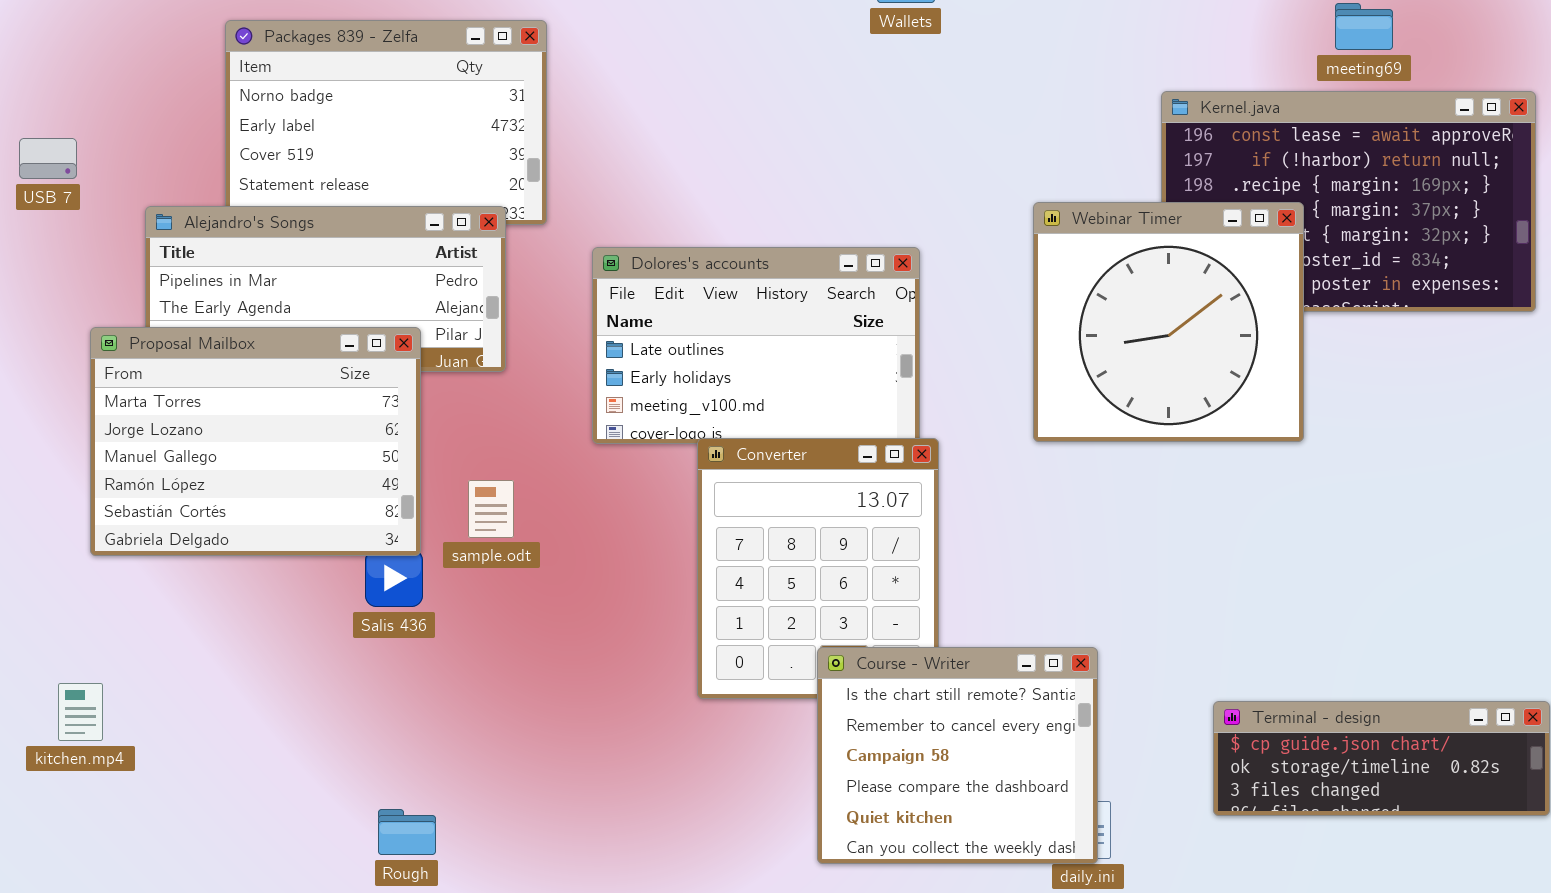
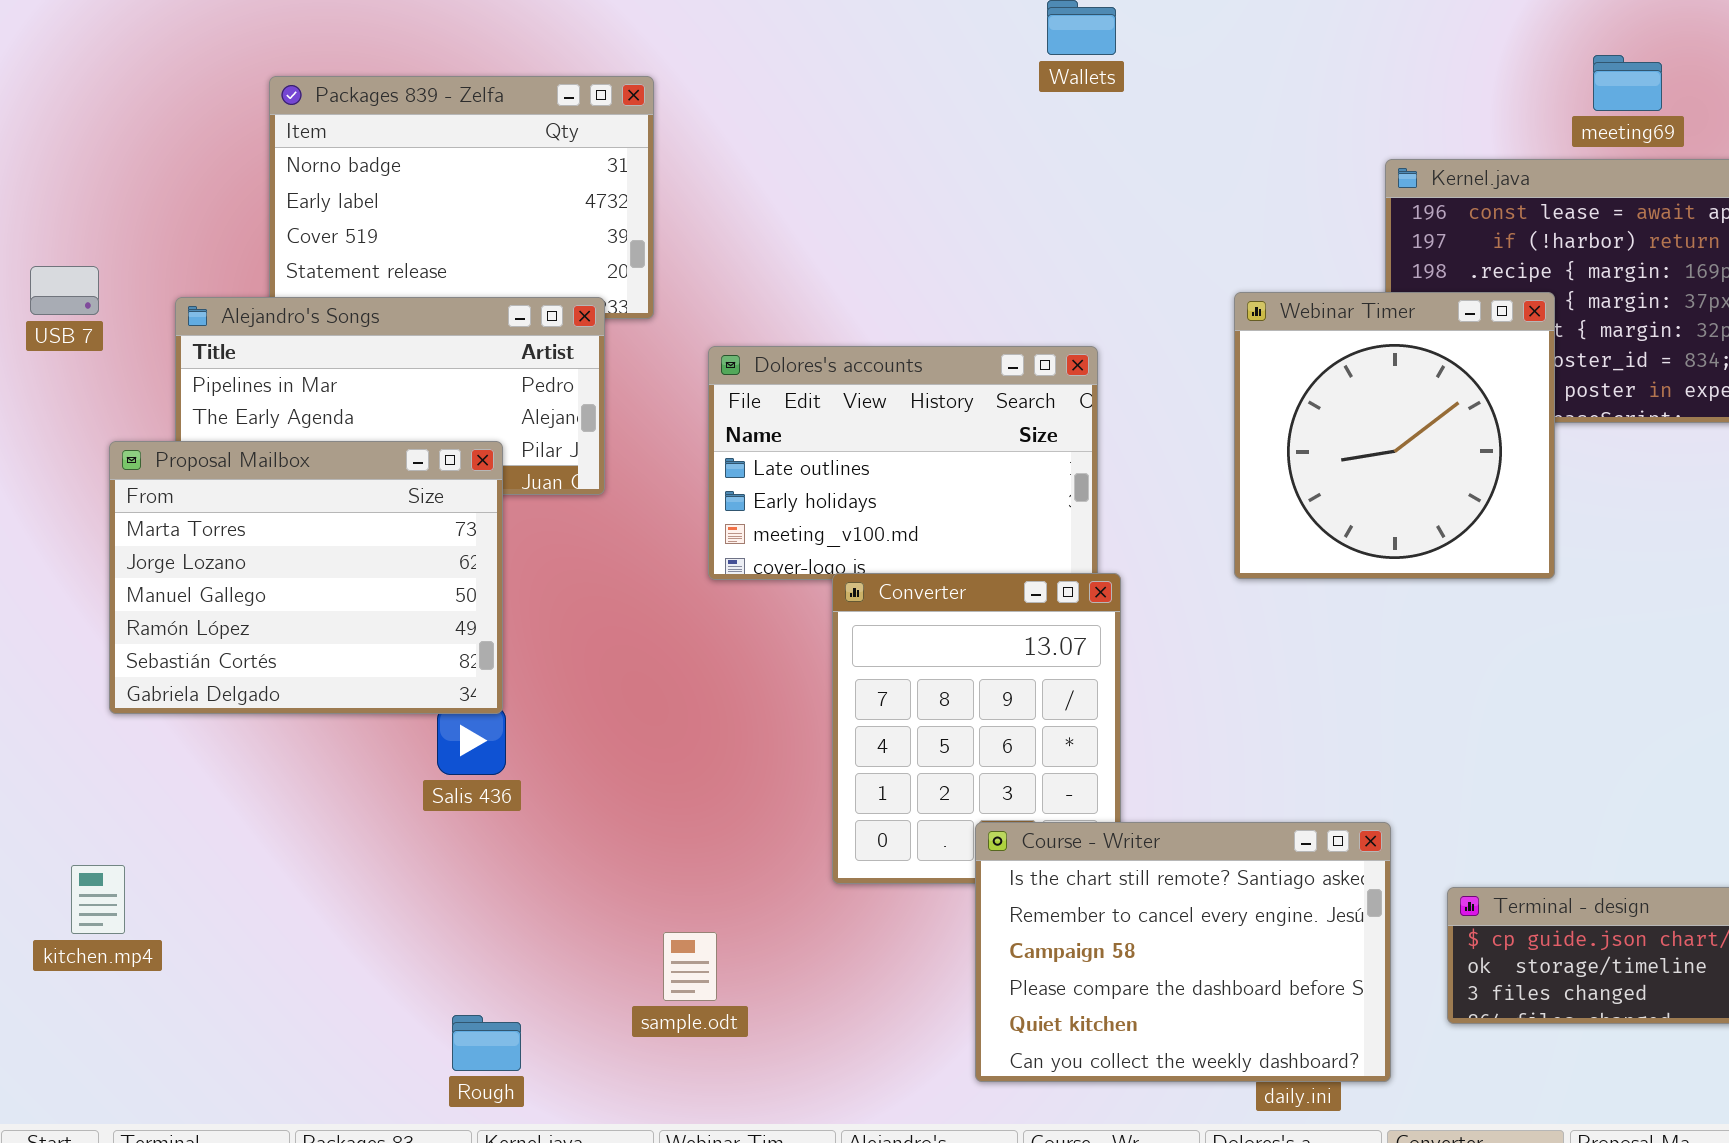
USB 7: [19,138,77,179] -> [30,266,99,315], moved
sample.odt: [468,480,514,538] -> [663,932,717,1001], moved
Course - Writer: [817,647,1098,864] -> [975,822,1391,1082], resized

